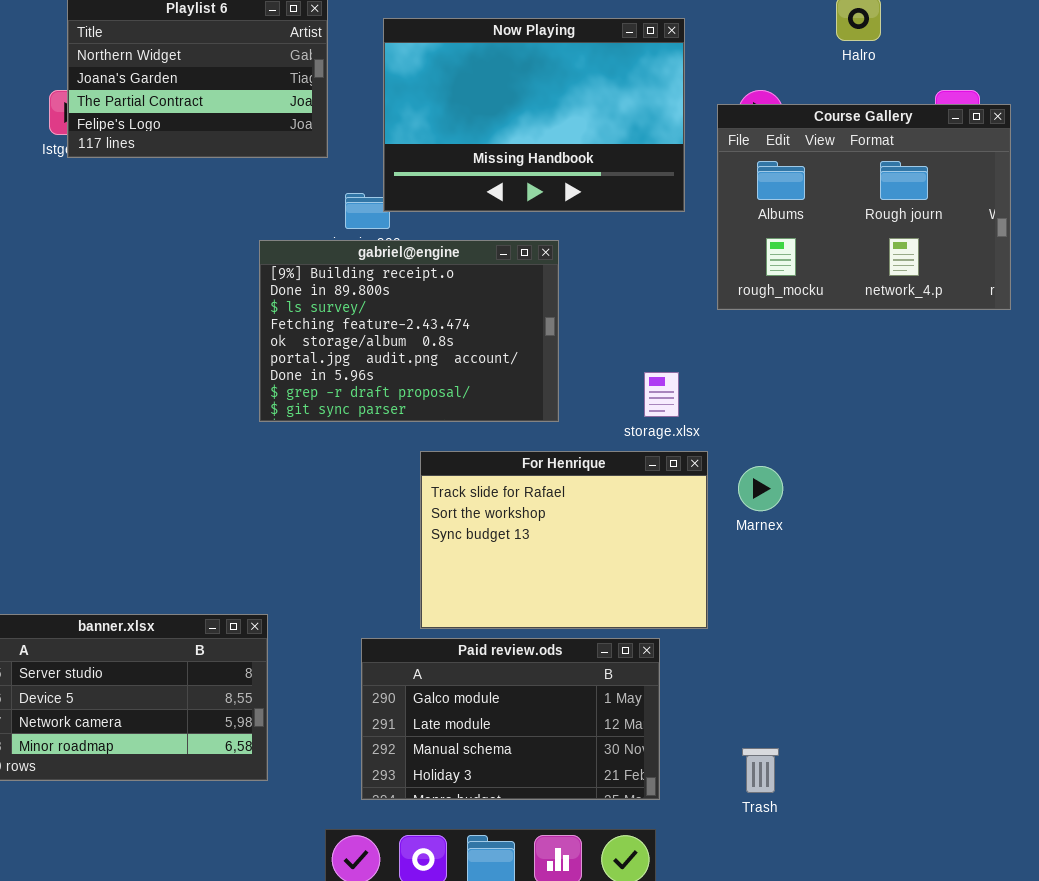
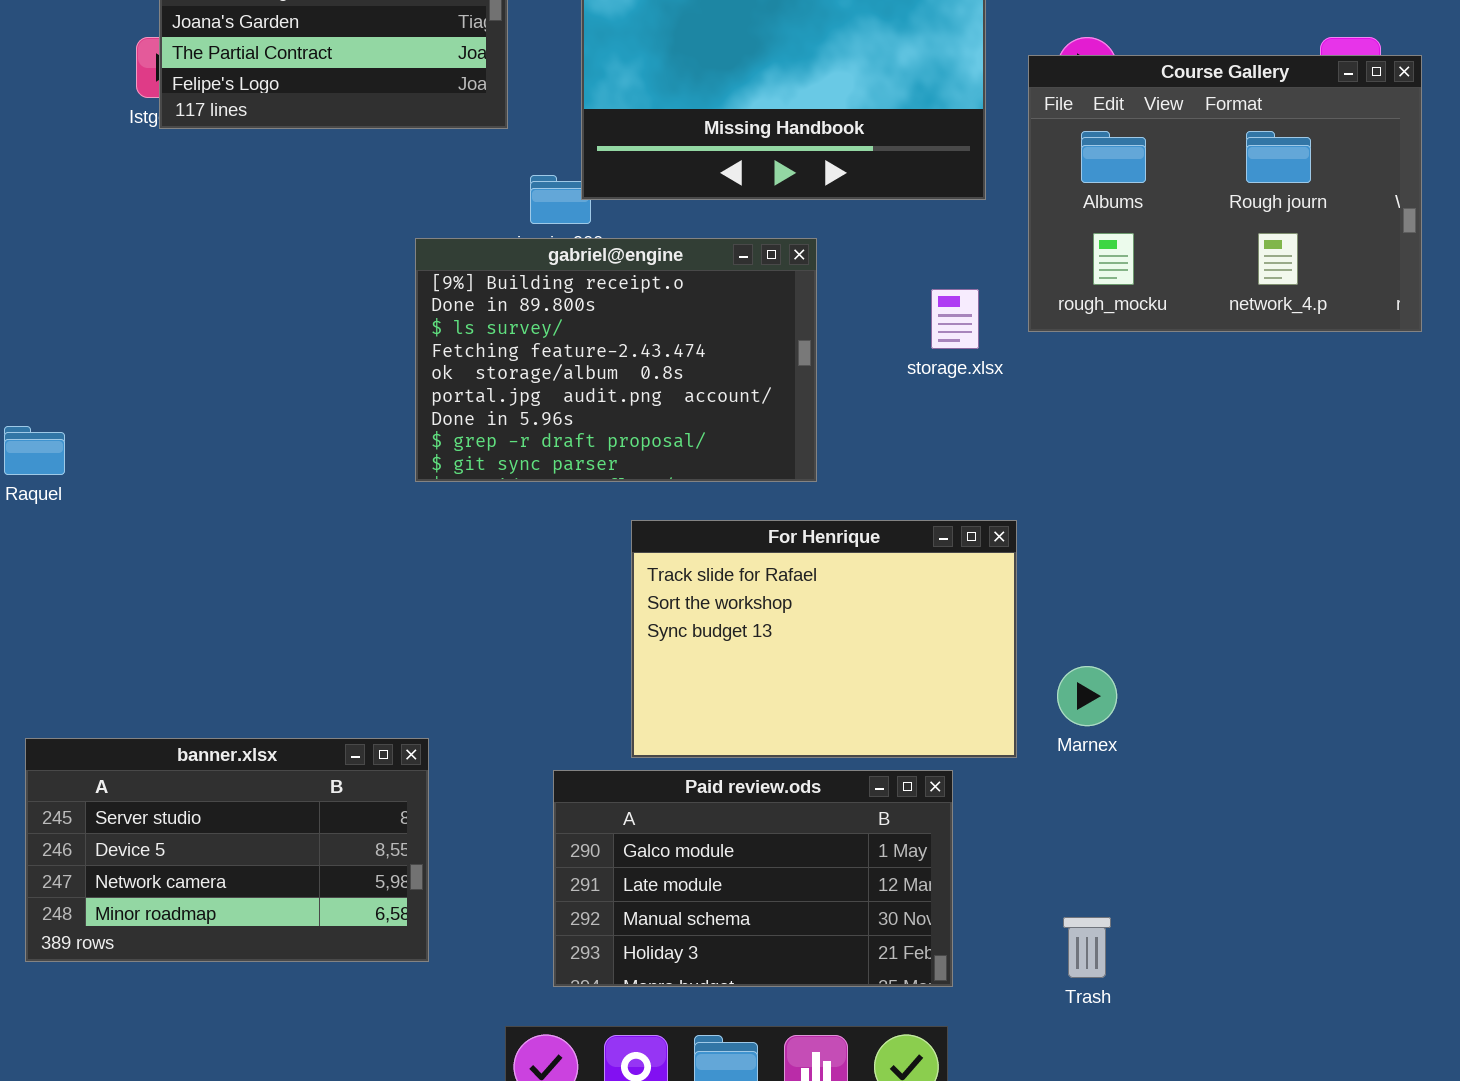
storage.xlsx: [644,372,679,417] -> [931,289,979,349], moved
Marnex: [738,466,783,511] -> [1057,666,1117,726], moved

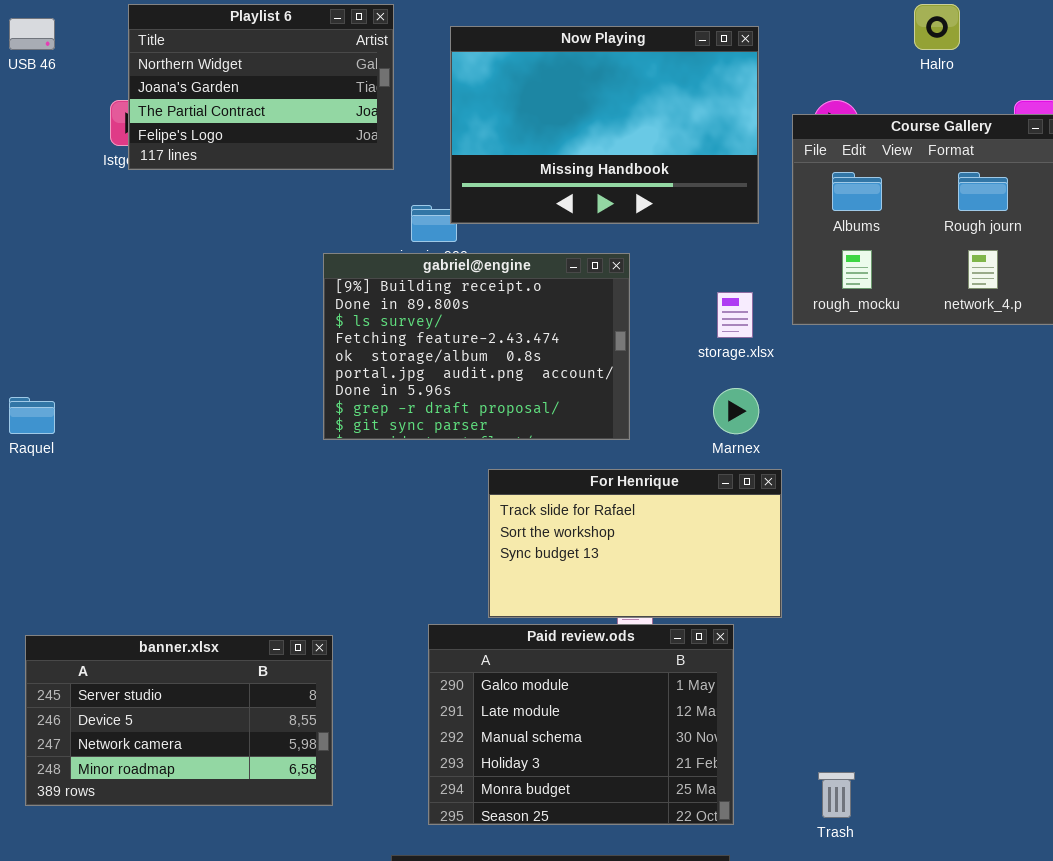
For Henrique: [631,520,1017,758] -> [488,469,782,618], resized
Marnex: [1057,666,1117,726] -> [713,388,759,434], moved
Paid review.ods: [553,770,953,987] -> [428,624,734,825], resized

